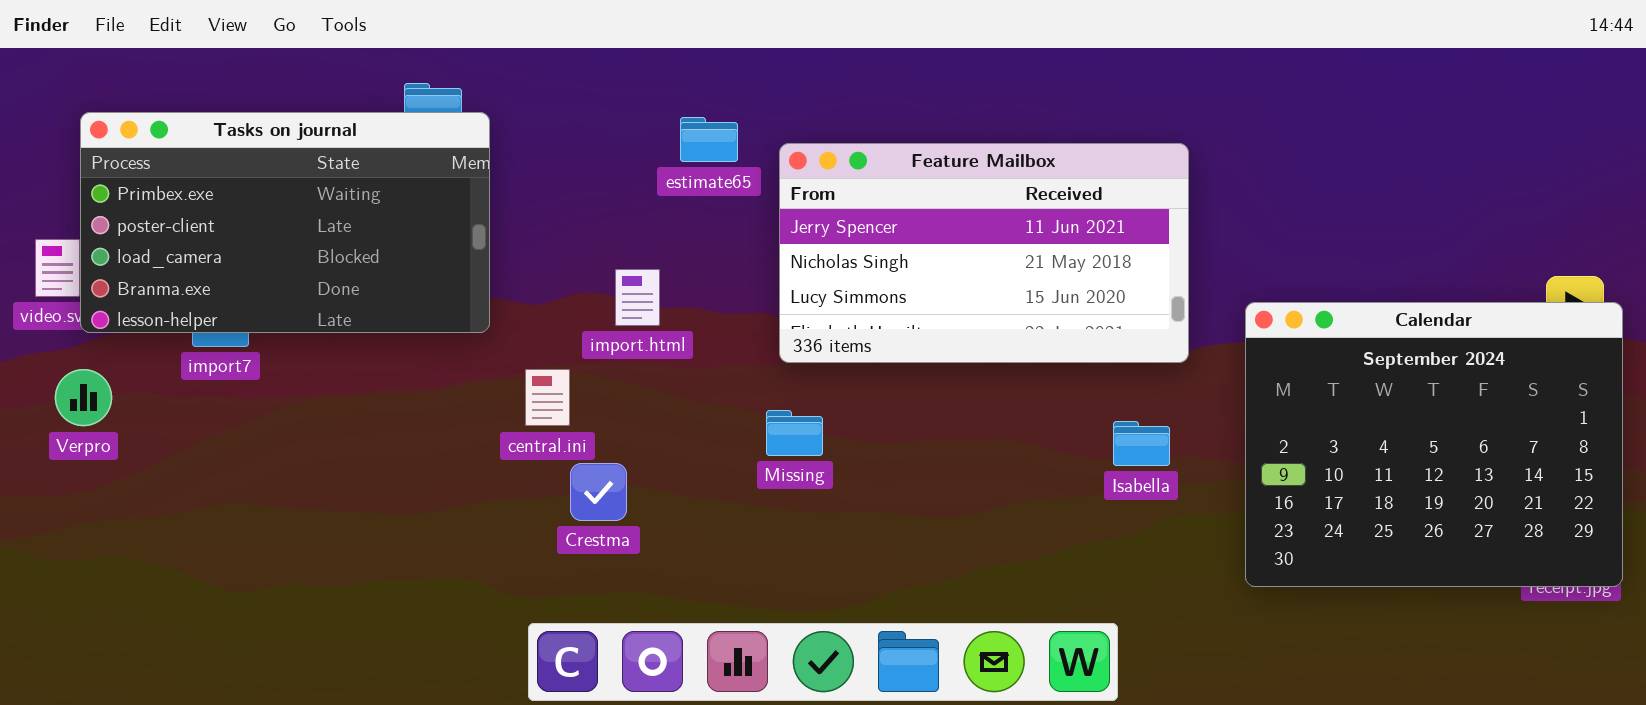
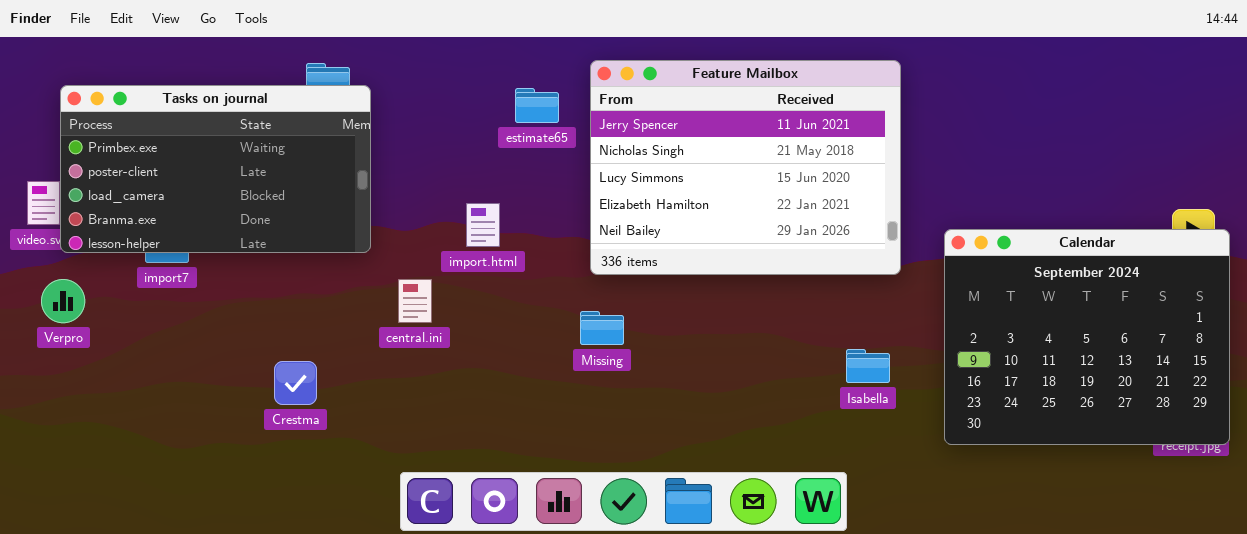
Feature Mailbox: [779,143,1189,363] -> [590,60,901,275], resized
Isabella: [1113,421,1170,466] -> [846,349,890,383], moved
Crestma: [570,463,627,521] -> [274,361,317,405], moved

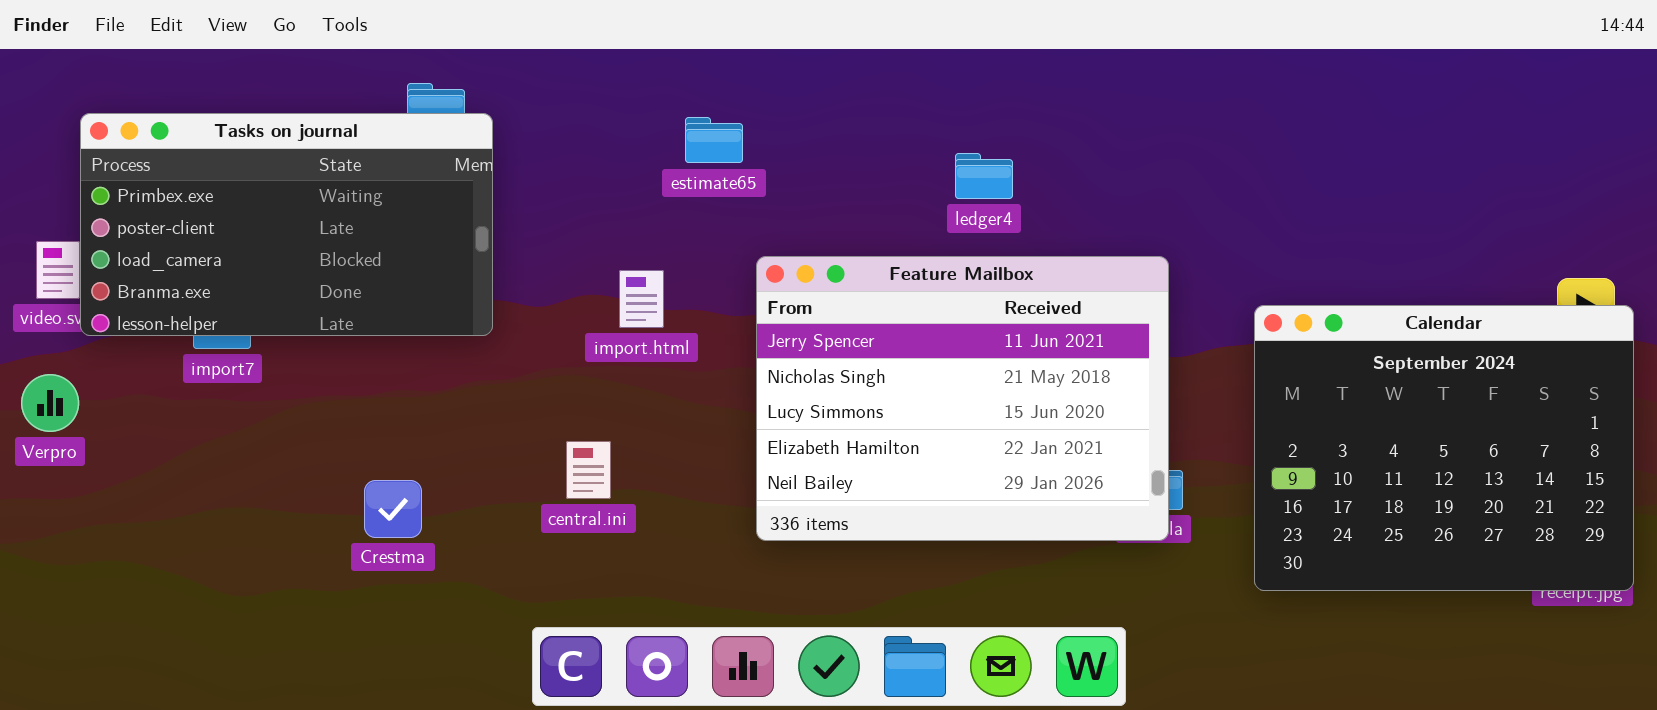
Feature Mailbox: [590,60,901,275] -> [756,256,1169,541], moved
Verpro: [41,279,85,323] -> [21,374,79,432], moved
central.ini: [398,279,432,323] -> [566,441,611,499], moved

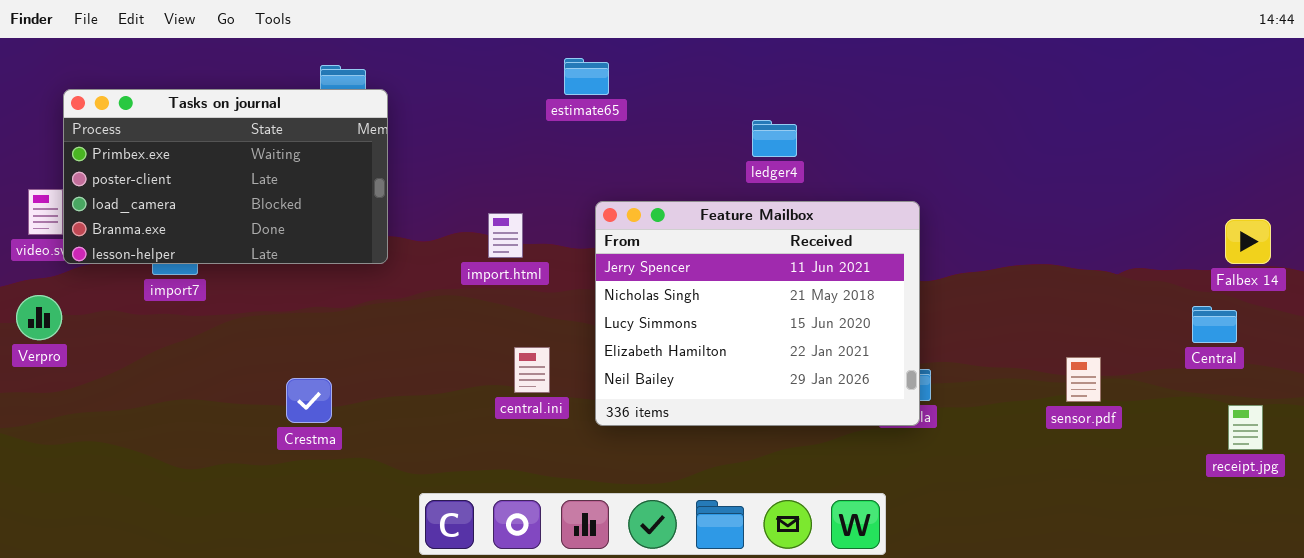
estimate65: [685,117,743,163] -> [564,58,609,95], moved
Calendar: [1254,305,1634,591] -> none, closed
central.ini: [566,441,611,499] -> [514,347,550,393], moved

